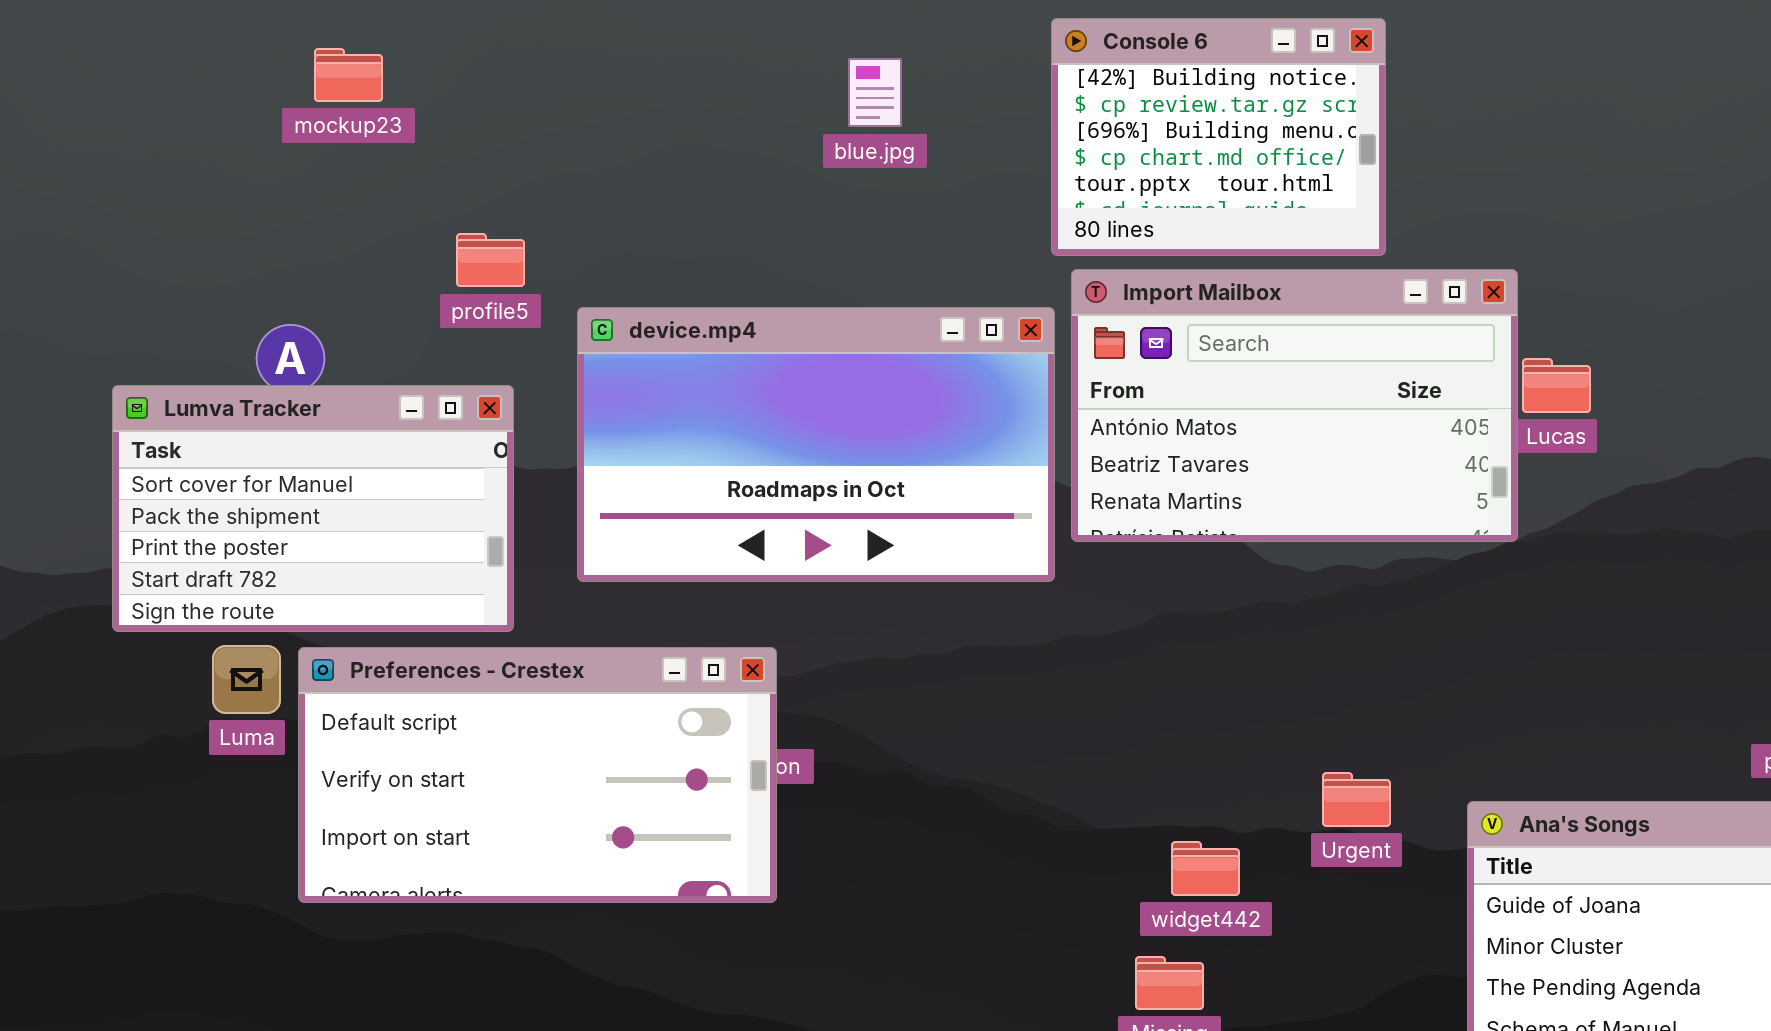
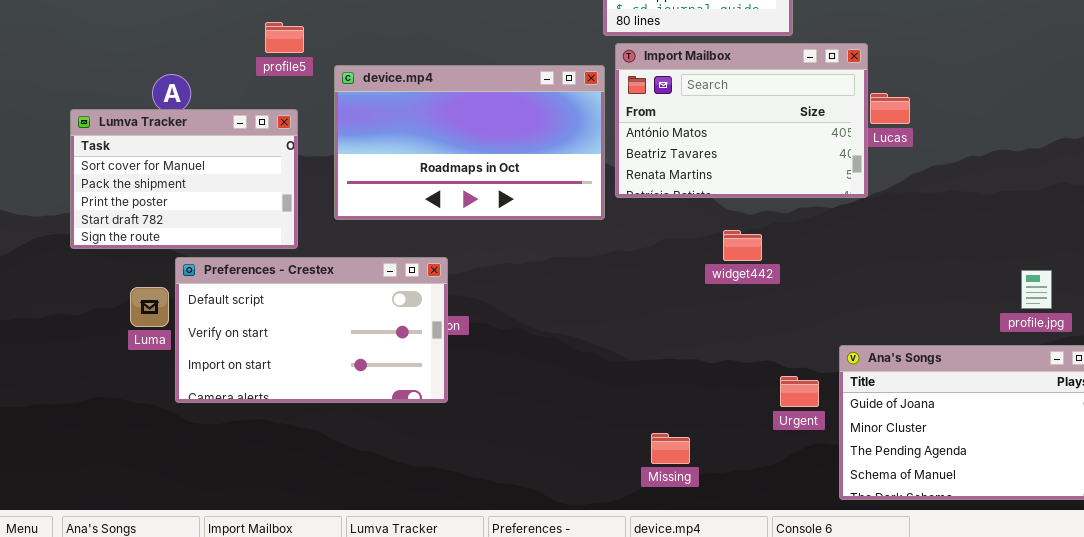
Luma: [212,645,281,714] -> [130,287,169,327], moved
Urgent: [1322,772,1391,827] -> [780,376,819,407], moved
widget442: [1171,841,1240,896] -> [723,230,762,261], moved

